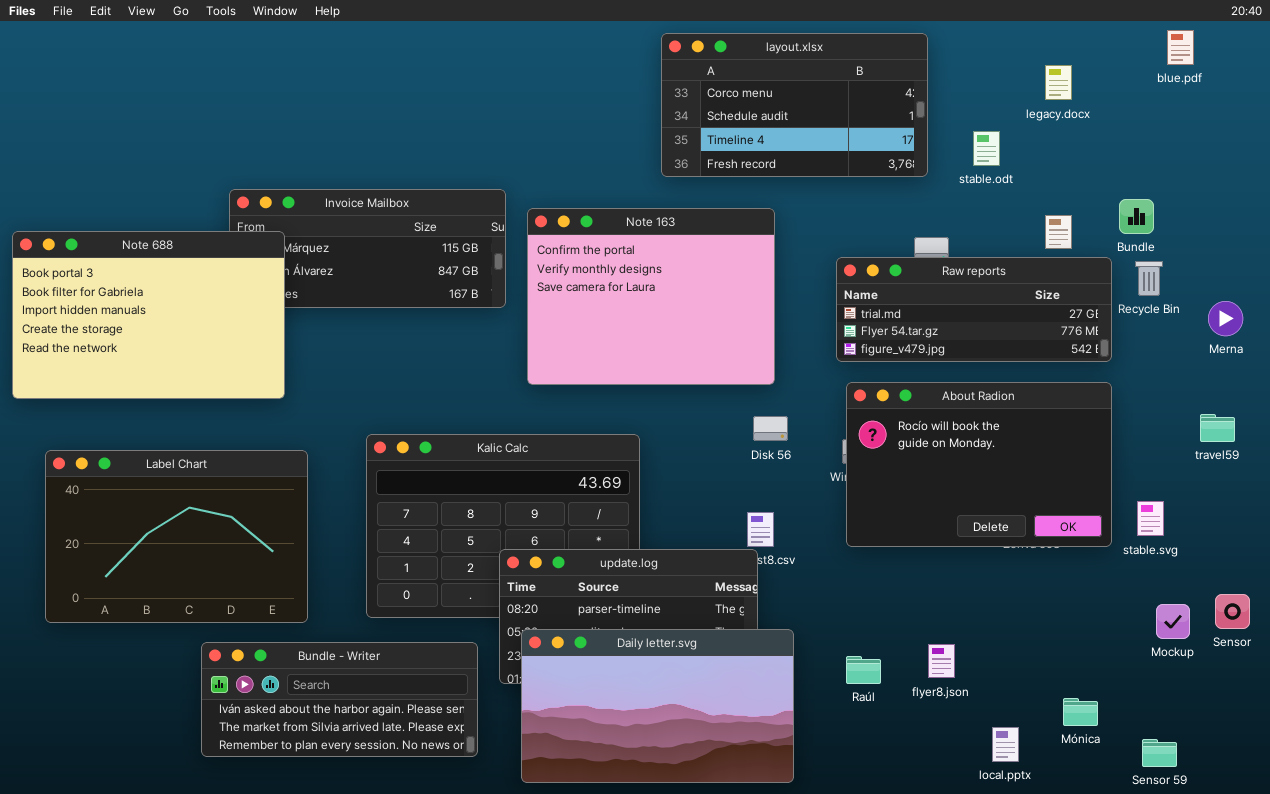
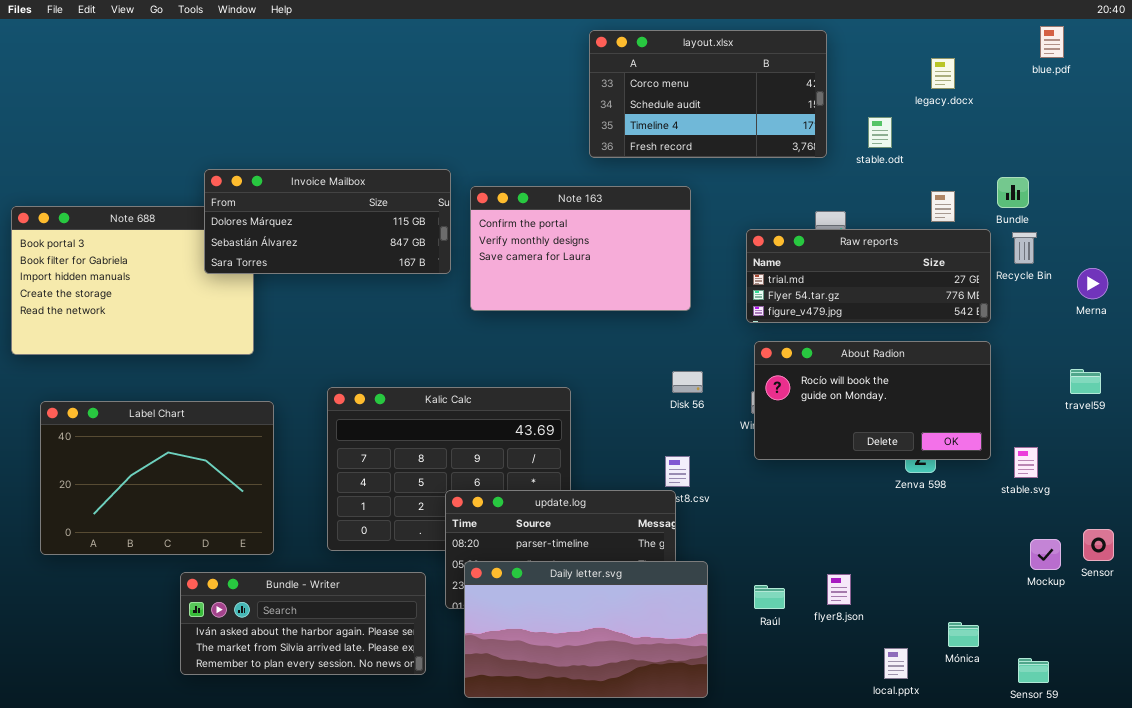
Invoice Mailbox: [229,189,506,308] -> [204,169,451,274], raised
Note 163: [527,208,775,385] -> [470,186,691,311], resized
About Radion: [846,382,1112,547] -> [754,341,991,460], resized

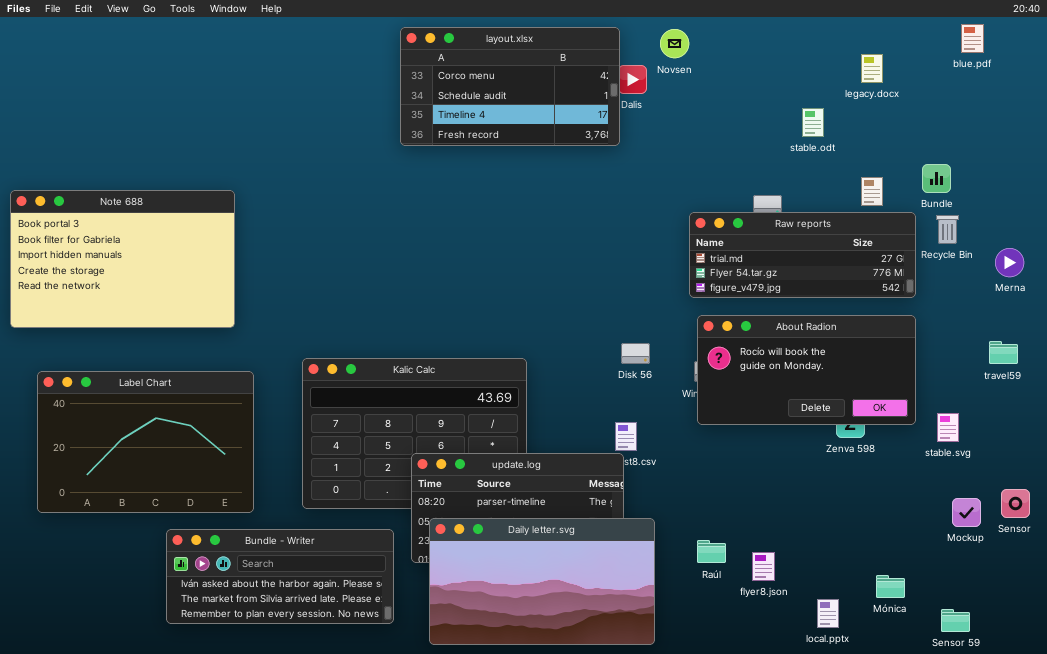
layout.xlsx: [589,30,827,158] -> [400,27,620,146], moved
Invoice Mailbox: [204,169,451,274] -> none, closed
Note 163: [470,186,691,311] -> none, closed
flyer8.json: [827,574,851,605] -> [752,552,775,581], moved

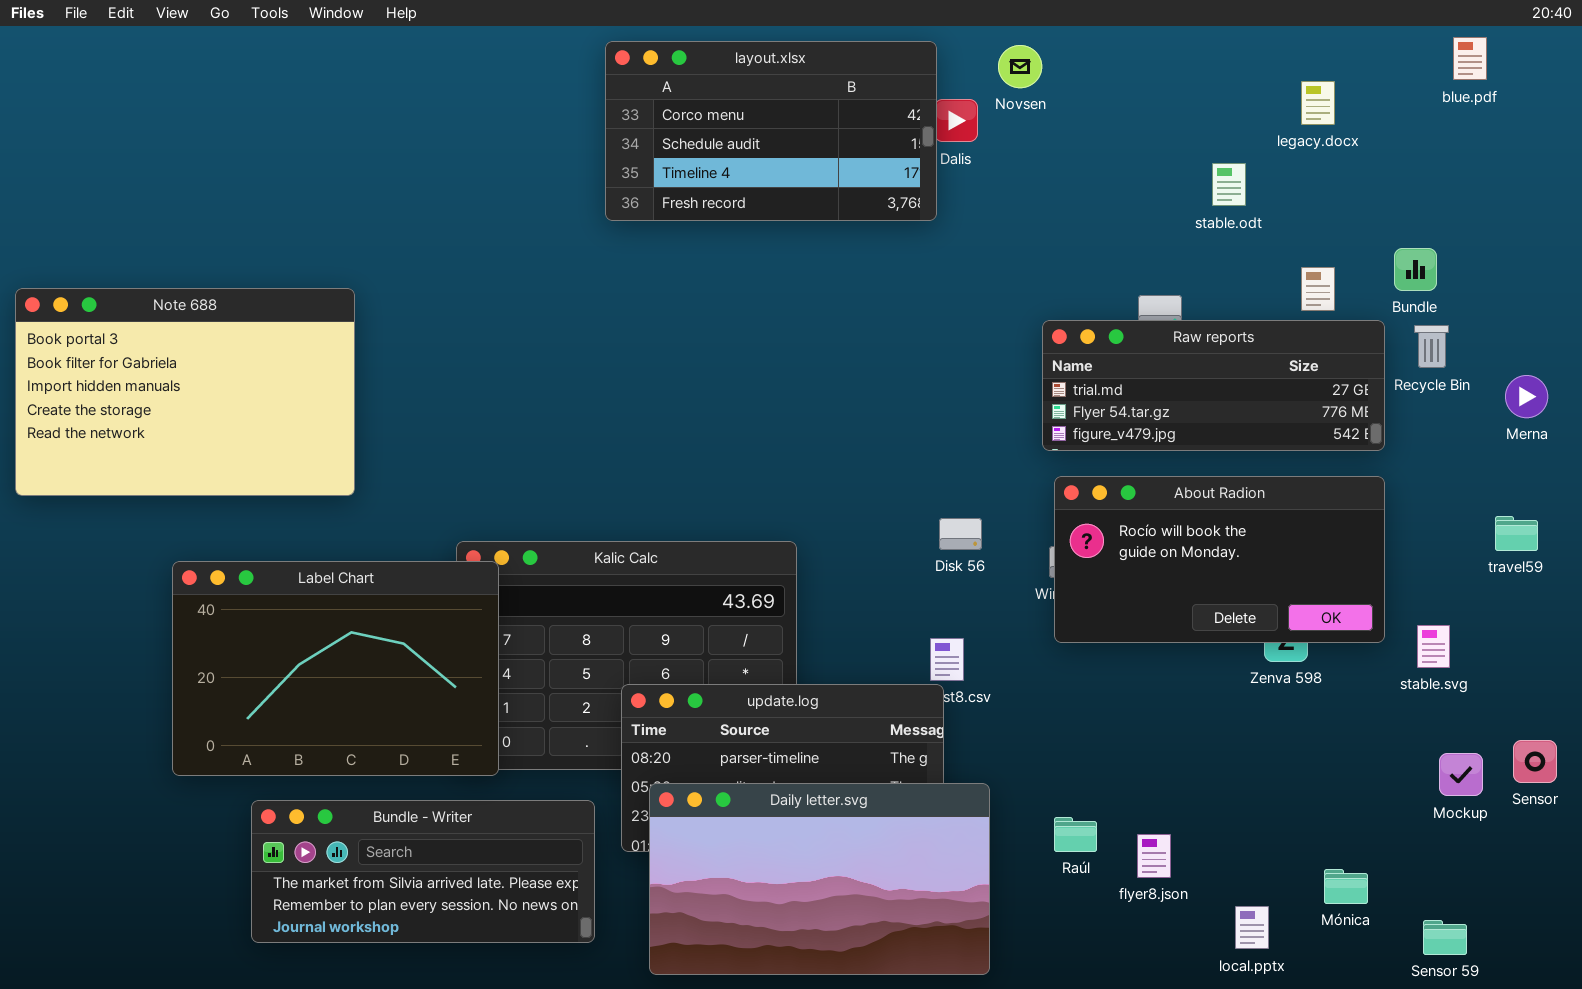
Label Chart: [37,371,254,513] -> [172,561,499,776], moved
Bundle - Writer: [166,529,394,624] -> [251,800,595,943], scrolled down 1 row

